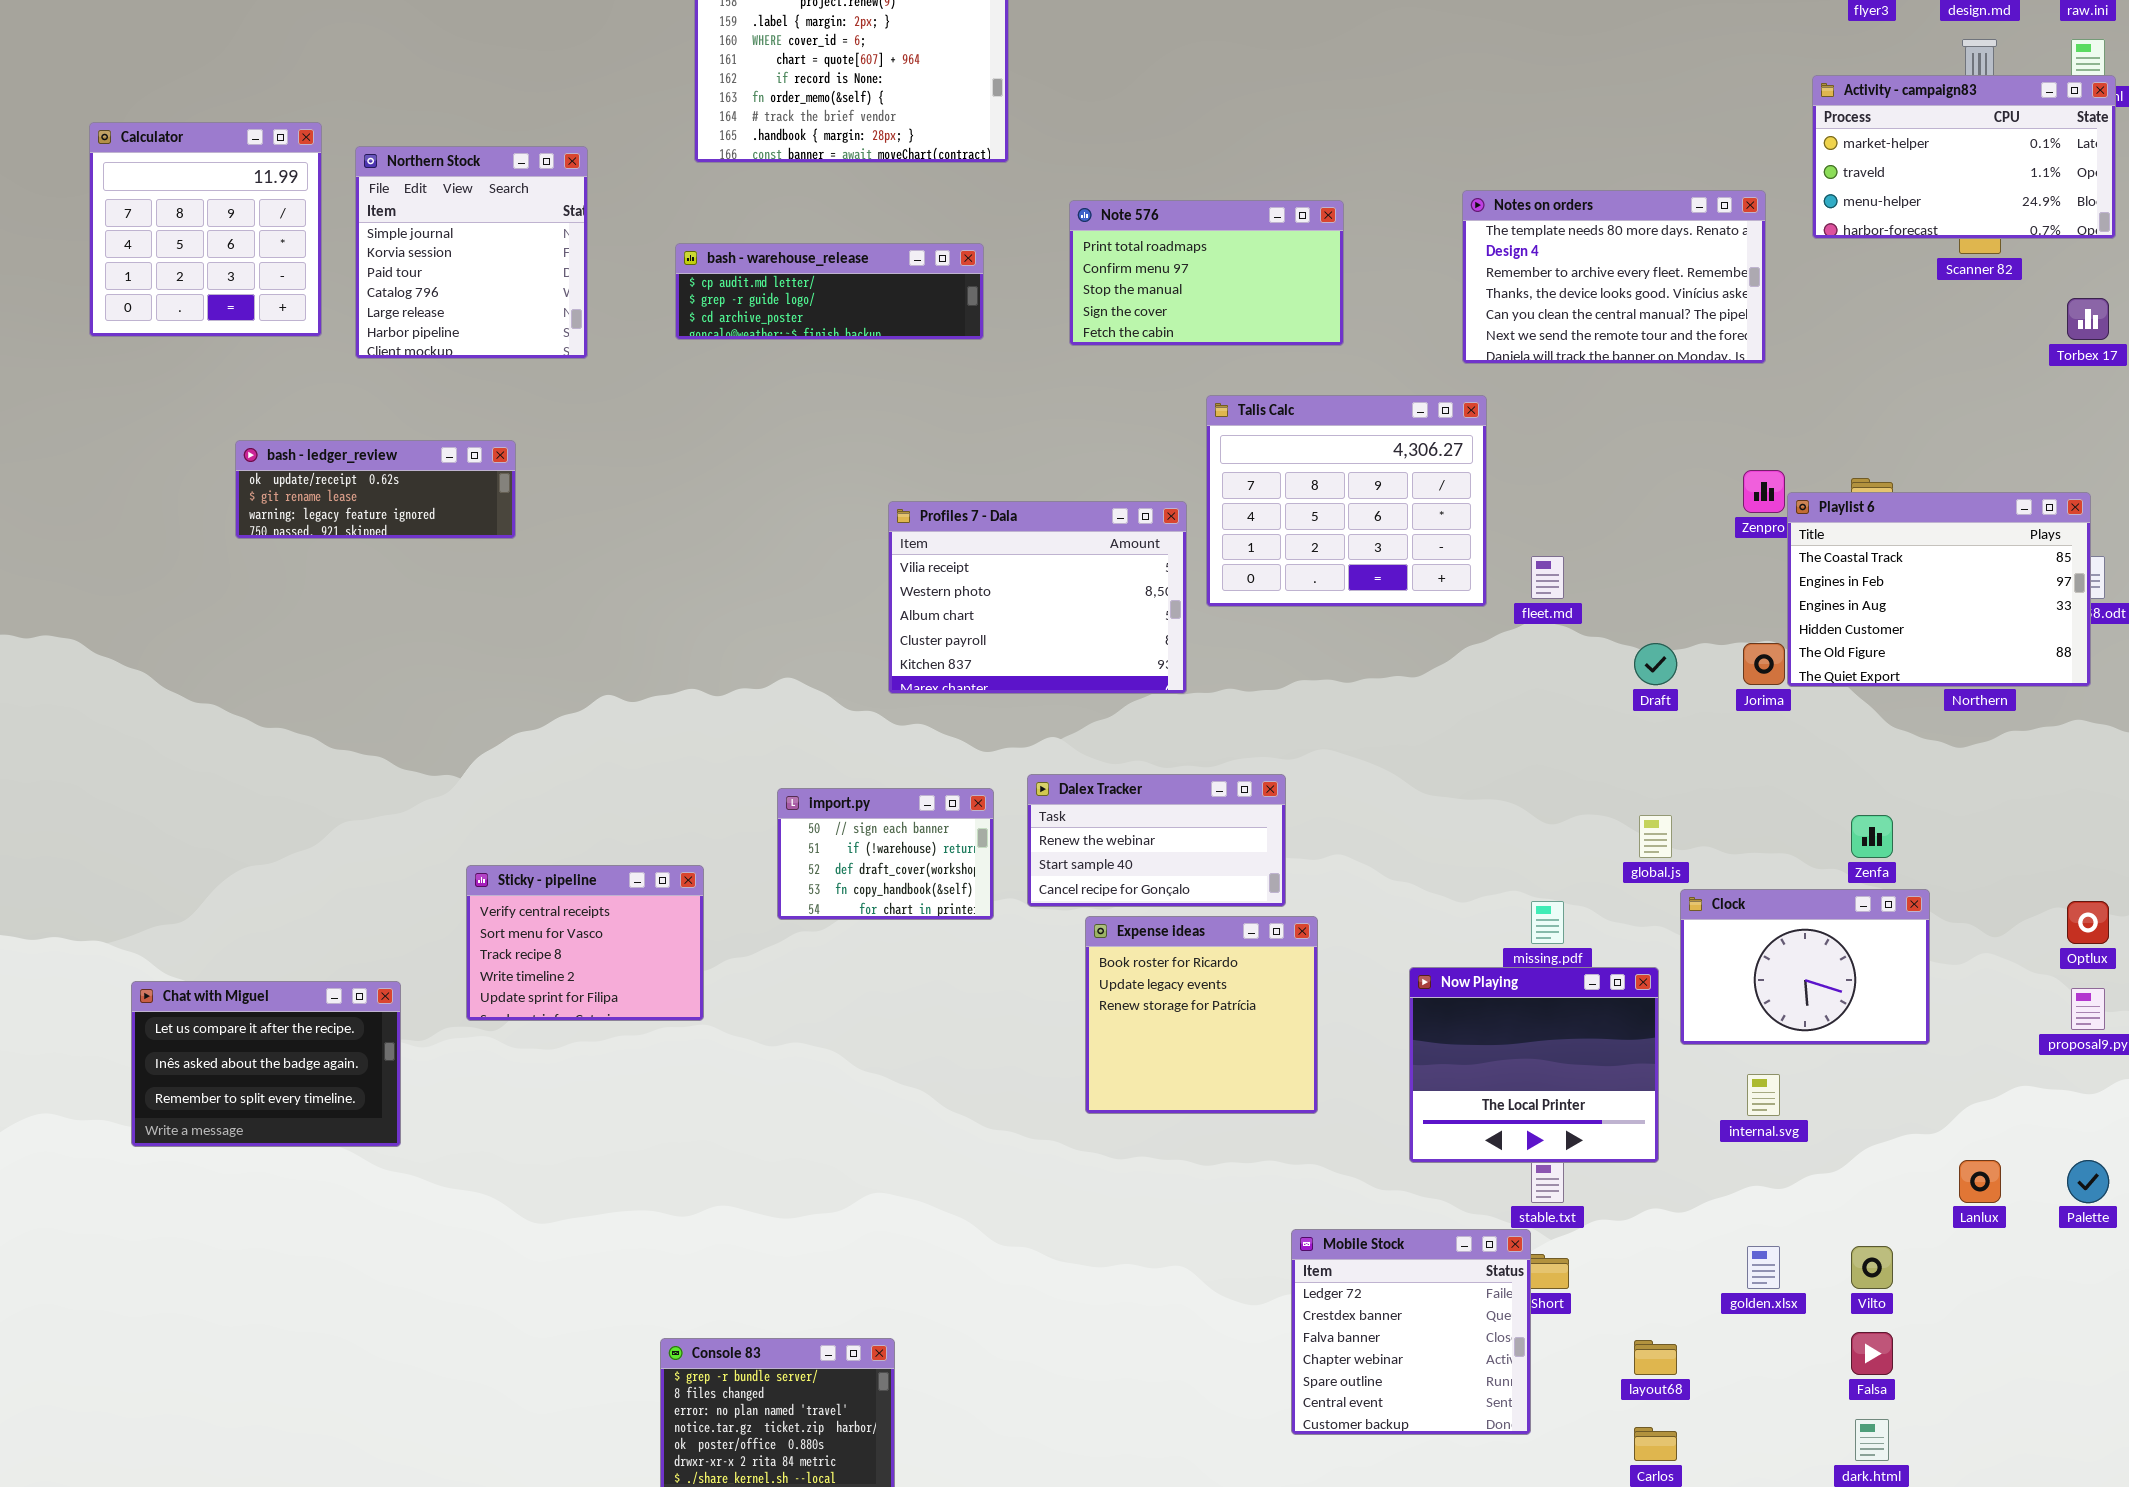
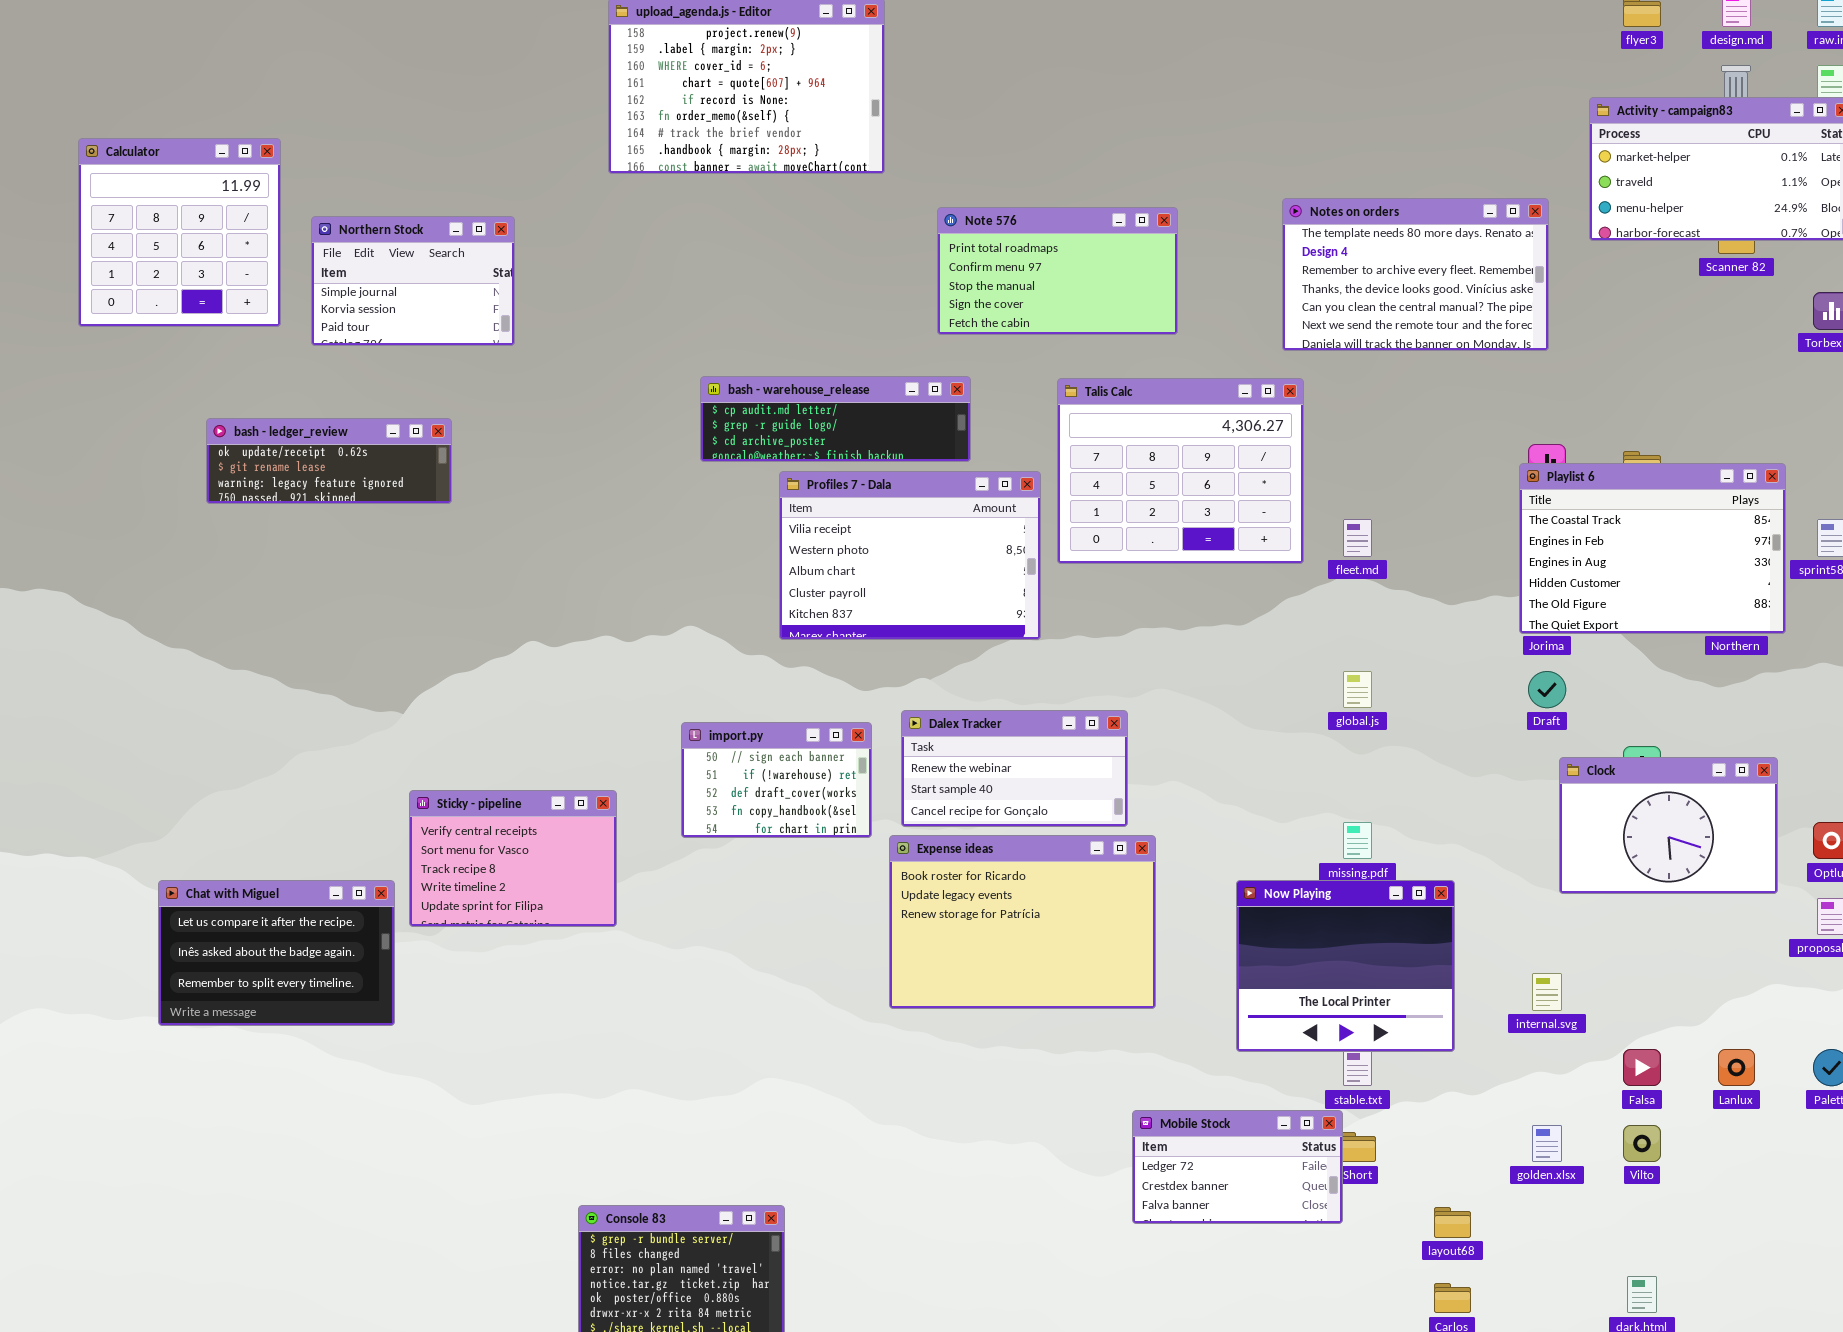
Northern Stock: [355,146,588,359] -> [311,216,515,346], resized
bash - warehouse_release: [675,243,984,340] -> [700,376,971,462], moved
Playlist 6: [1787,492,2091,687] -> [1519,463,1786,634], moved
Draft: [1634,643,1677,685] -> [1528,671,1566,708], moved
global.js: [1639,815,1672,858] -> [1343,671,1372,708], moved
Clock: [1680,889,1930,1045] -> [1559,757,1778,894], moved
Expense ideas: [1085,916,1318,1114] -> [889,835,1156,1009], resized
Chat with Miguel: [131,981,401,1147] -> [158,880,395,1026], moved
Mobile Stock: [1291,1229,1531,1435] -> [1132,1110,1343,1224], resized
Falsa: [1851,1332,1893,1375] -> [1623,1049,1661,1086], moved

